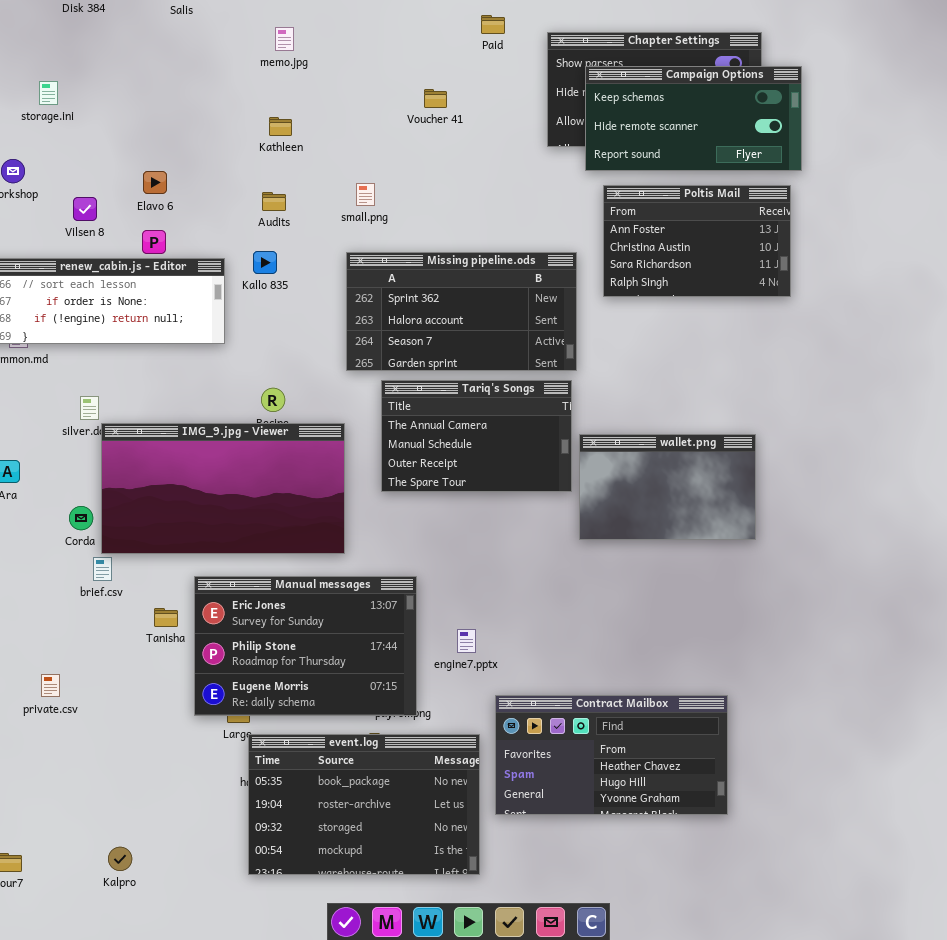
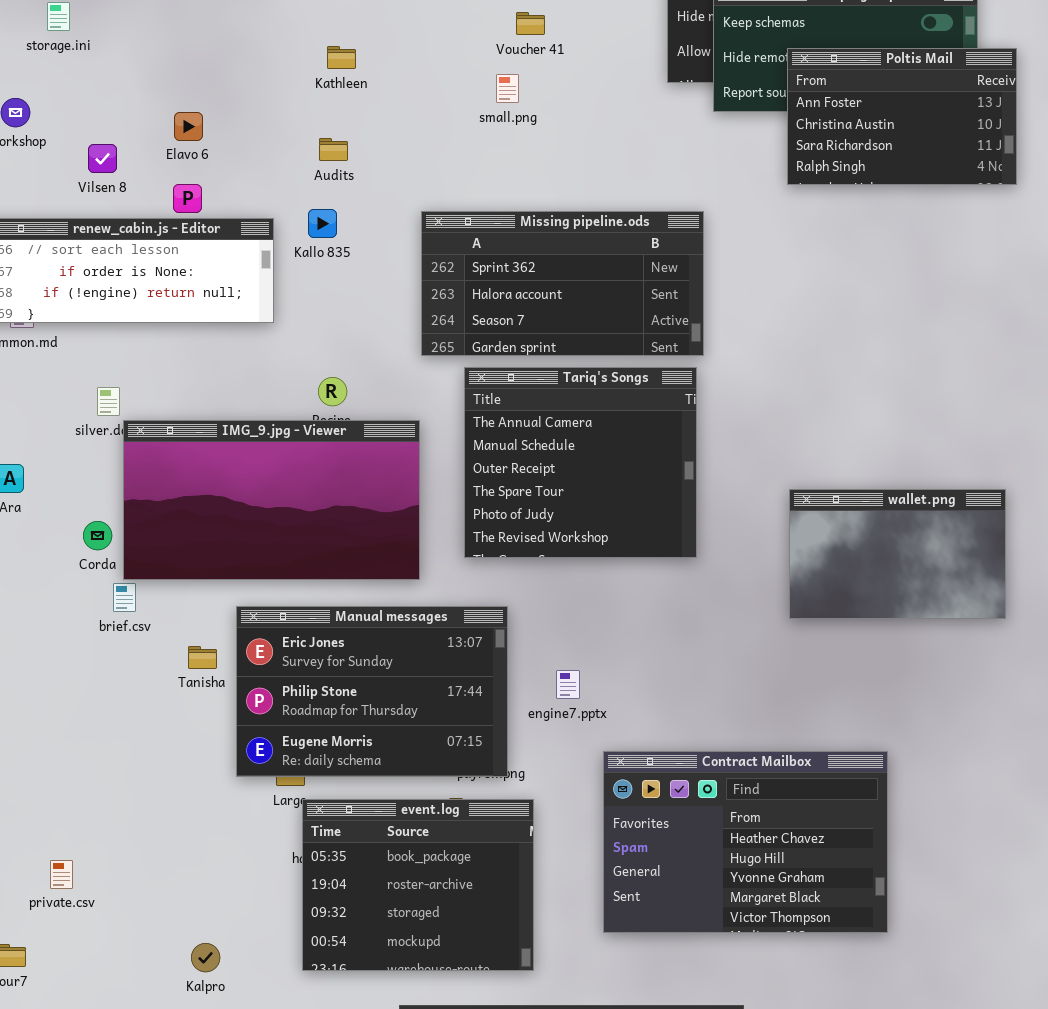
small.png: [356,183,375,206] -> [496,74,519,103], moved
Poltis Mail: [603,185,791,297] -> [787,48,1017,185], moved
Tariq's Songs: [381,380,572,492] -> [464,367,697,558], resized
wallet.png: [579,434,756,540] -> [789,489,1006,619], moved
private.csv: [41,674,60,697] -> [50,860,73,889], moved
Contract Mailbox: [495,695,728,815] -> [603,751,888,933], resized
event.log: [248,734,480,875] -> [302,799,534,971], resized
Kalpro: [108,847,132,871] -> [191,943,220,972], moved

